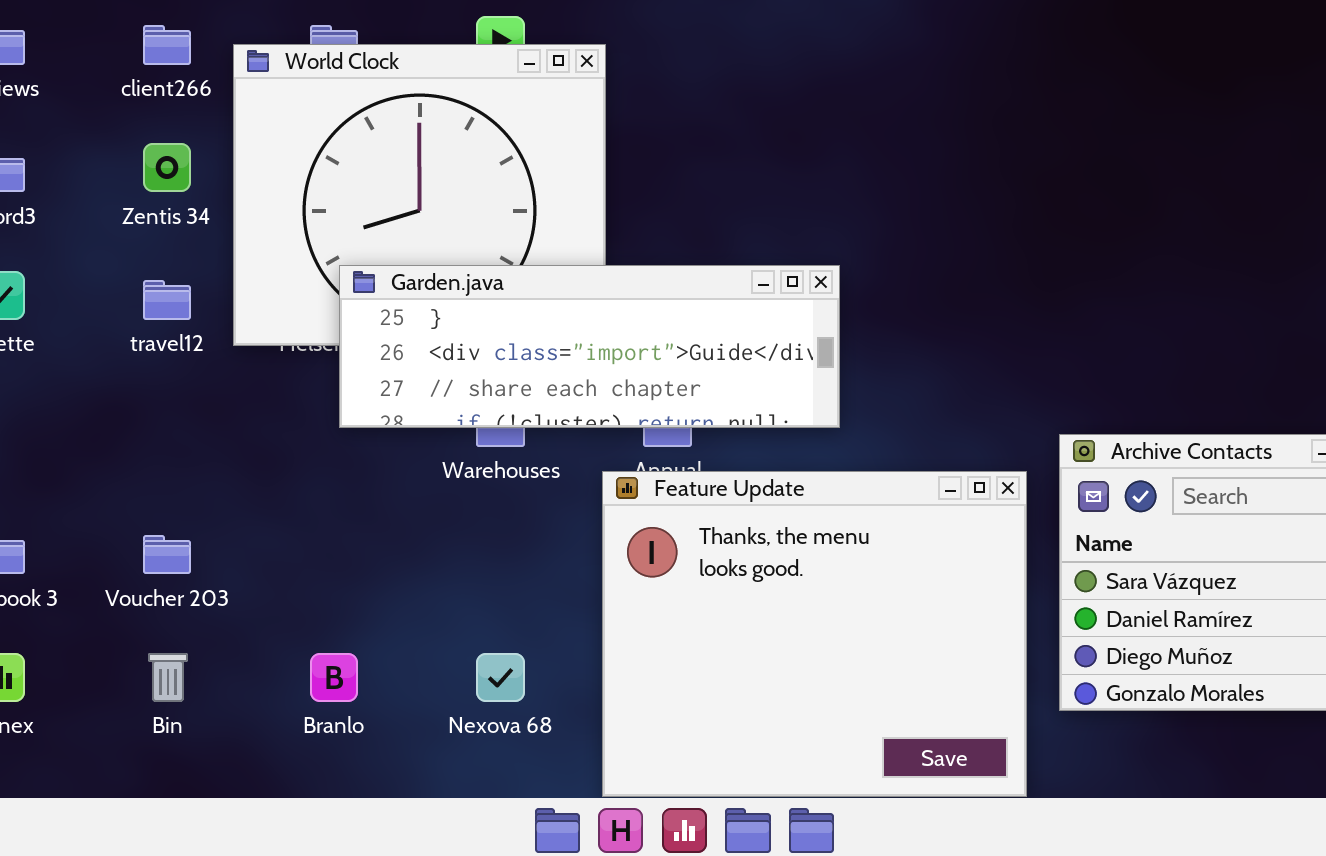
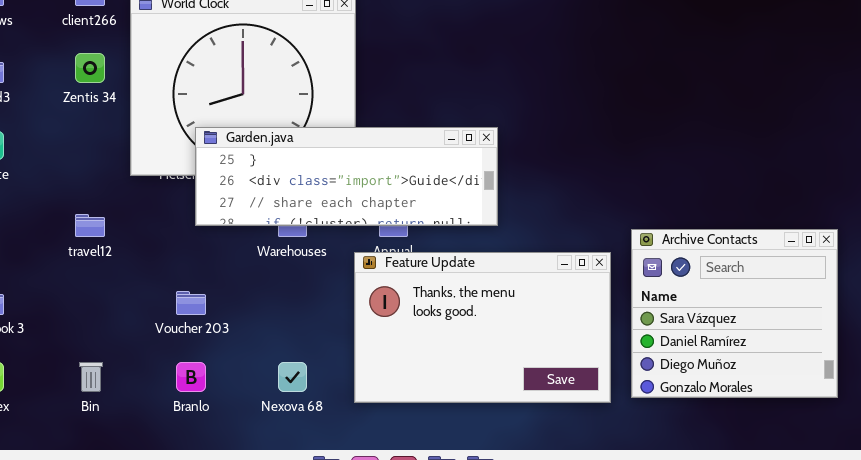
travel12: [143,280,191,320] -> [75,214,105,237], moved
Feature Update: [602,471,1027,797] -> [354,252,611,403], resized
Voucher 203: [143,535,191,574] -> [176,291,206,315], moved

